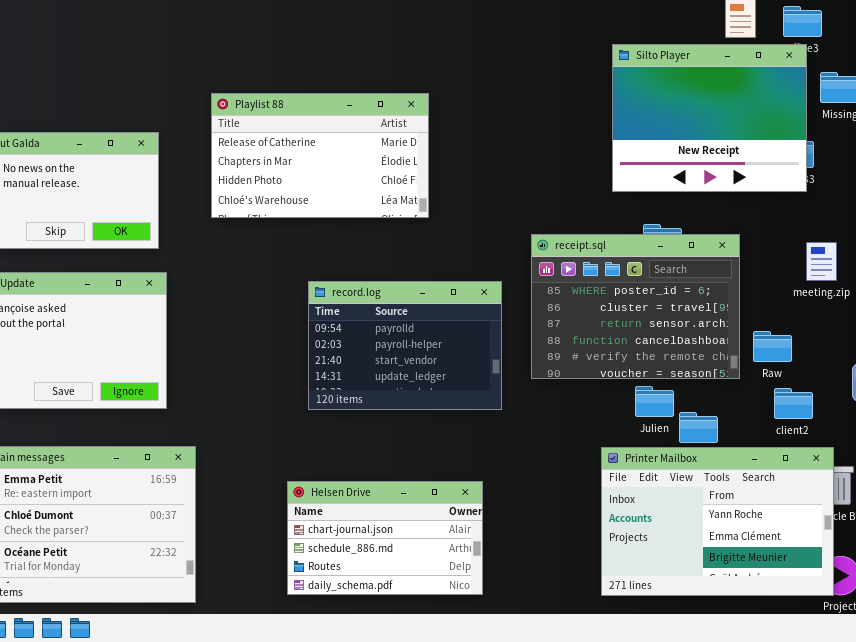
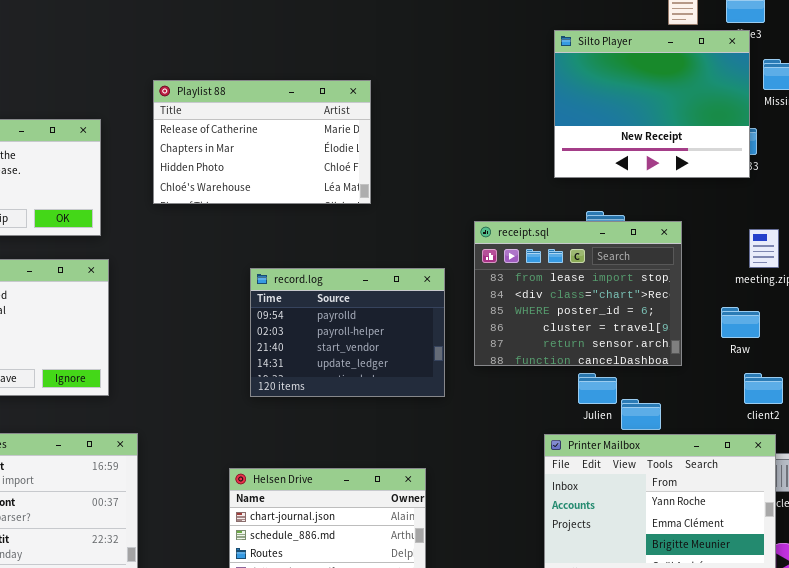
receipt.sql: [531,234,740,379] -> [474,221,682,366], scrolled up 2 rows
Raw: [753,331,792,362] -> [721,307,760,338], moved
client2: [774,388,813,419] -> [744,373,783,404], moved

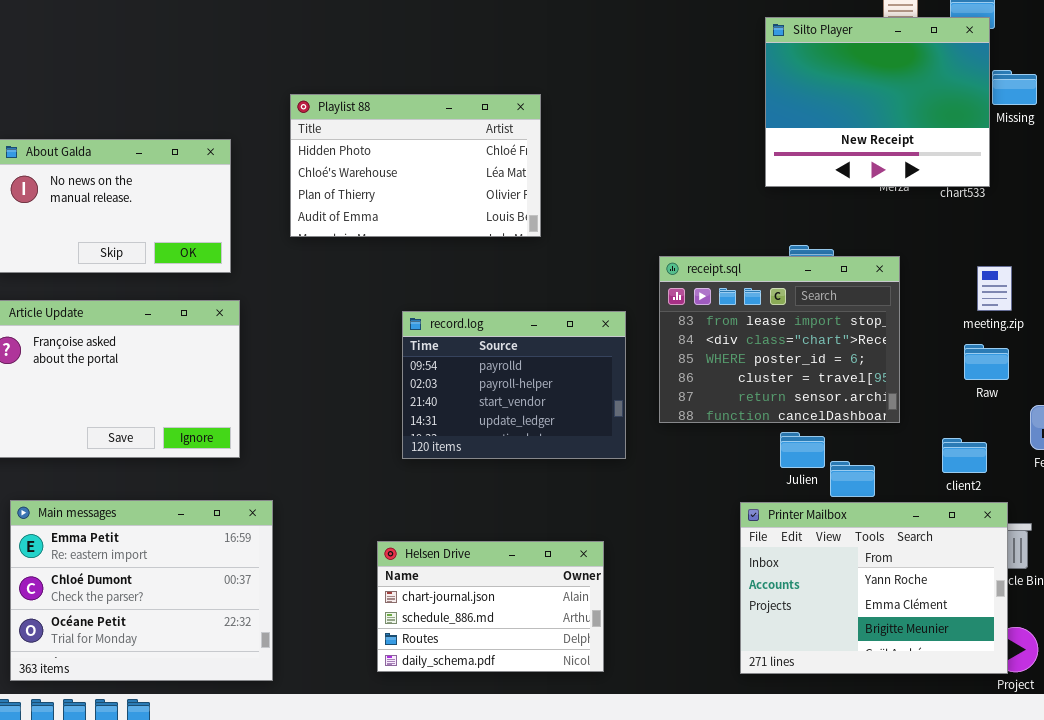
Silto Player: [554,30,750,178] -> [765,17,990,187], moved
Playlist 88: [153,80,371,204] -> [290,94,541,237], scrolled down 2 rows
Raw: [721,307,760,338] -> [964,344,1009,380], moved
client2: [744,373,783,404] -> [942,438,987,473], moved

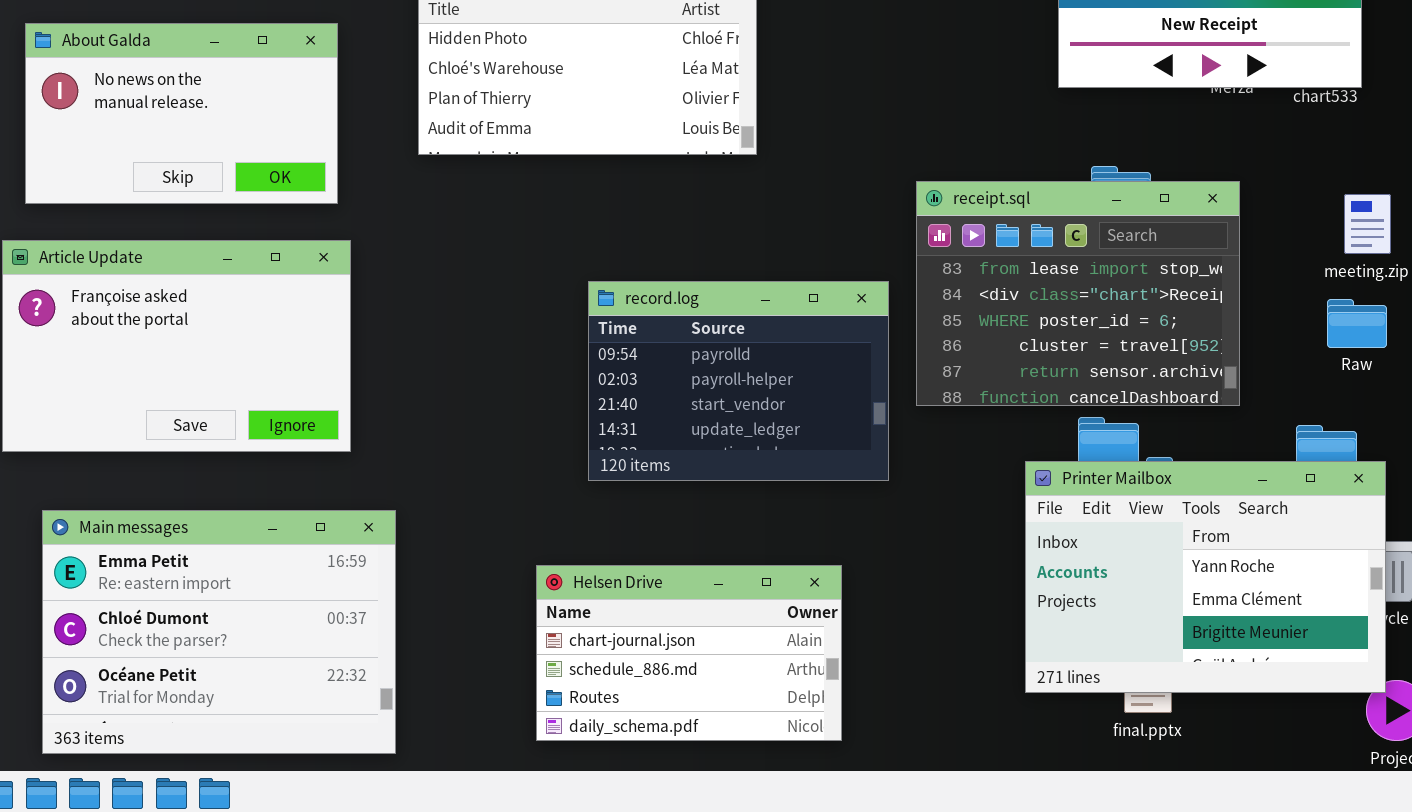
record.log: [402,311,626,459] -> [588,281,889,481], moved
Printer Mailbox: [740,502,1008,674] -> [1025,461,1386,693], moved

